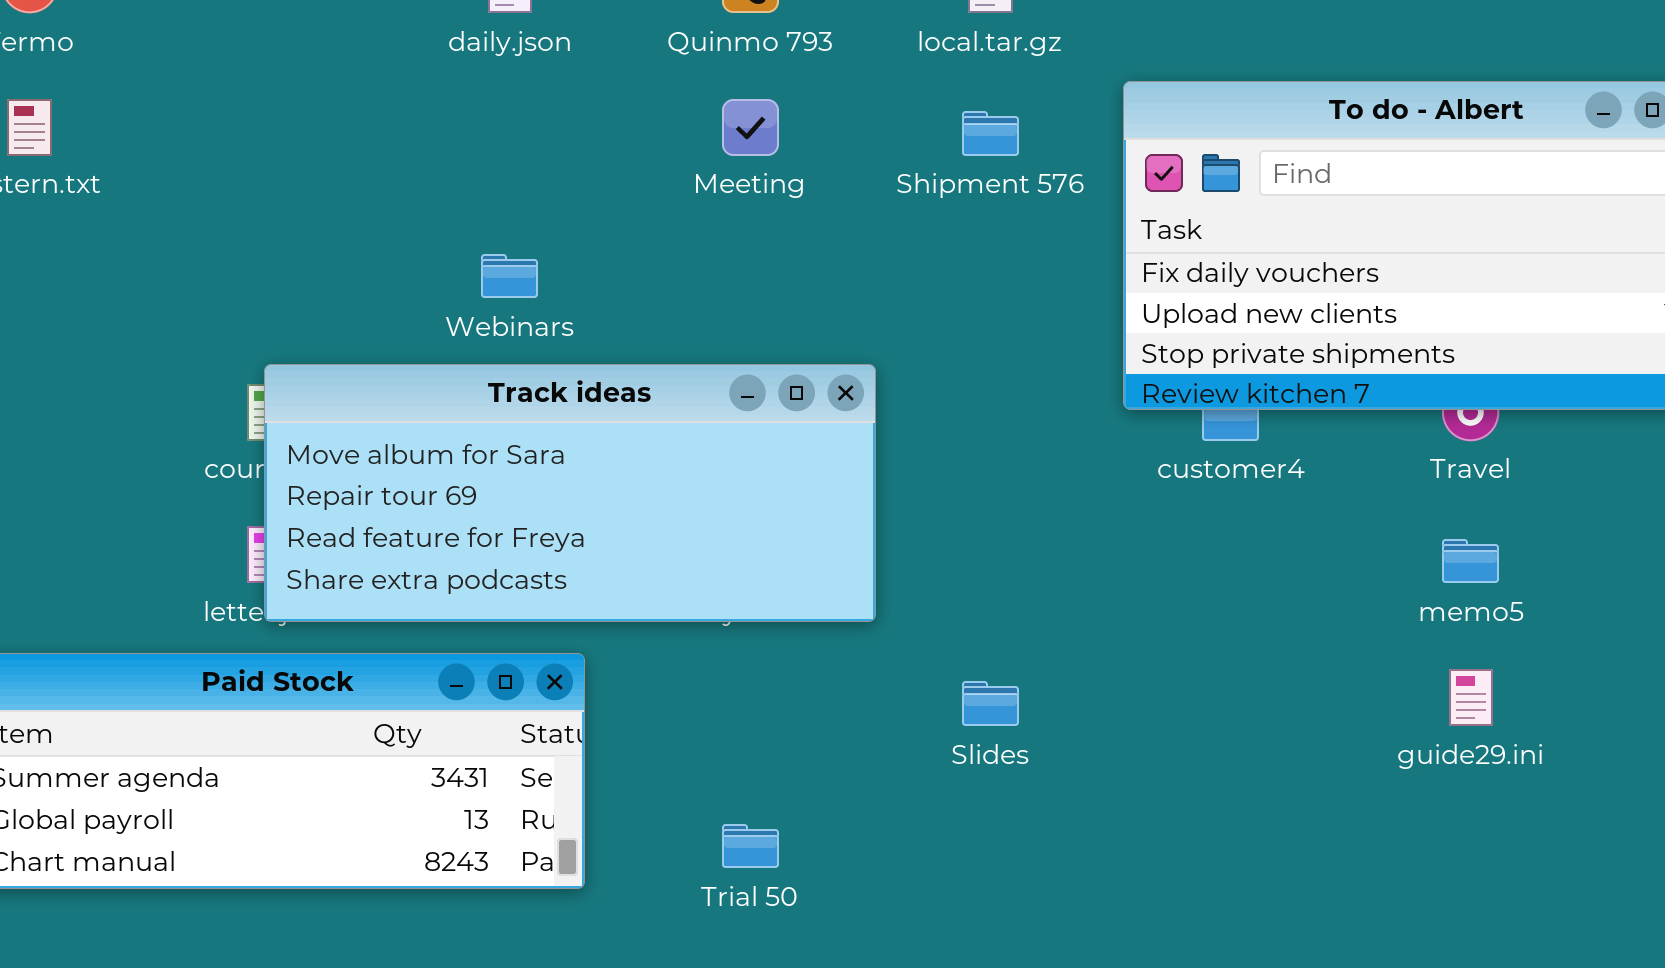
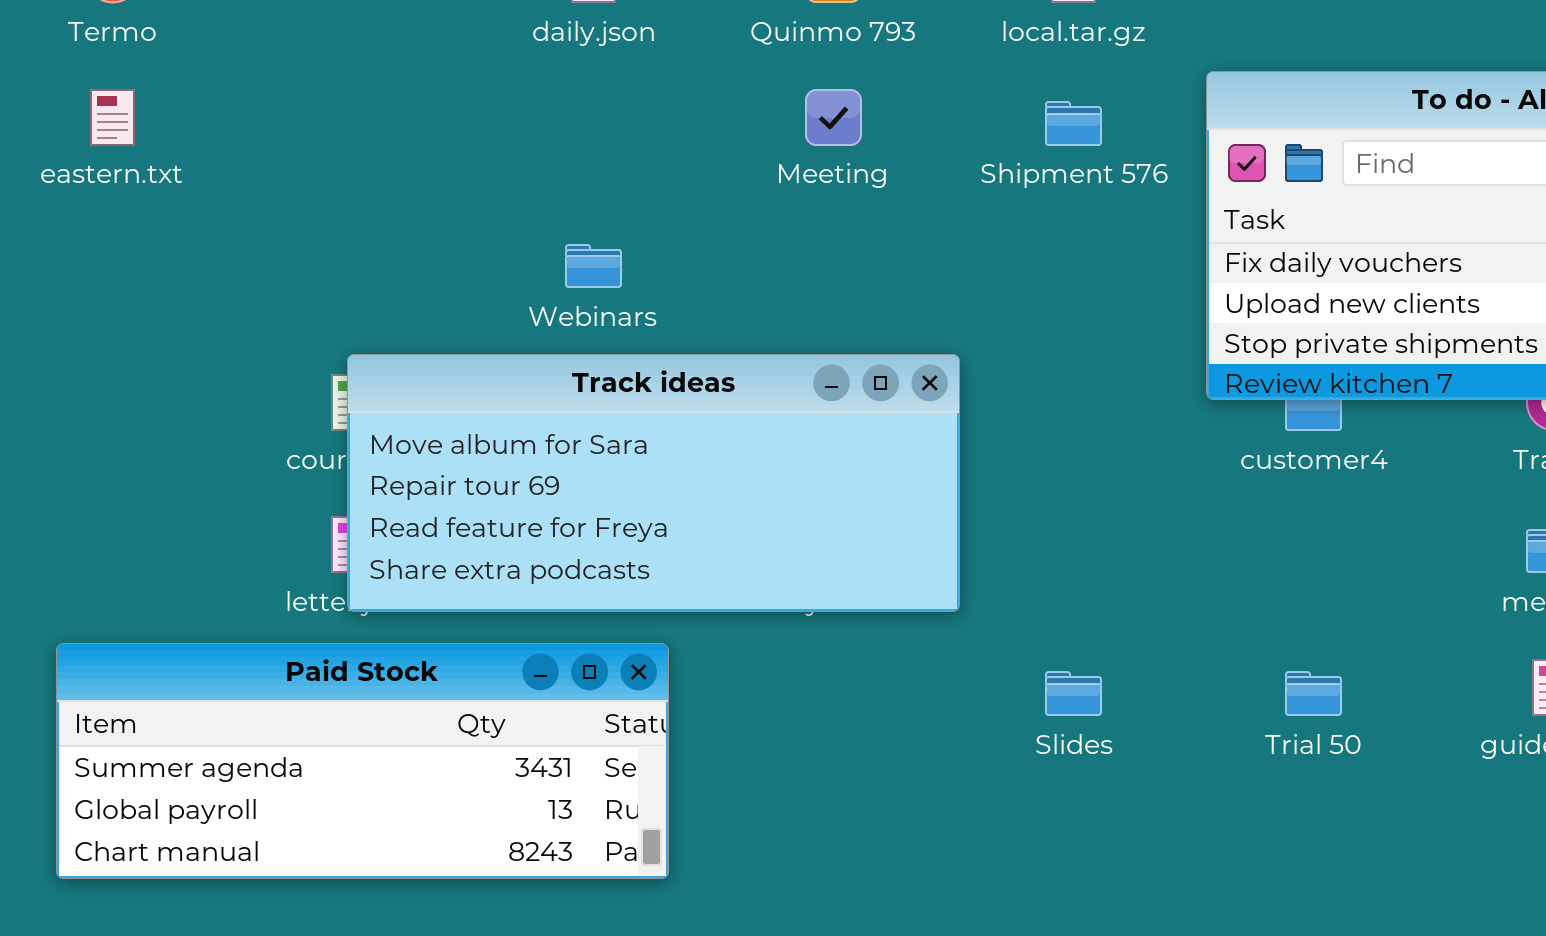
Trial 50: [722,824,779,868] -> [1285,671,1342,716], moved

